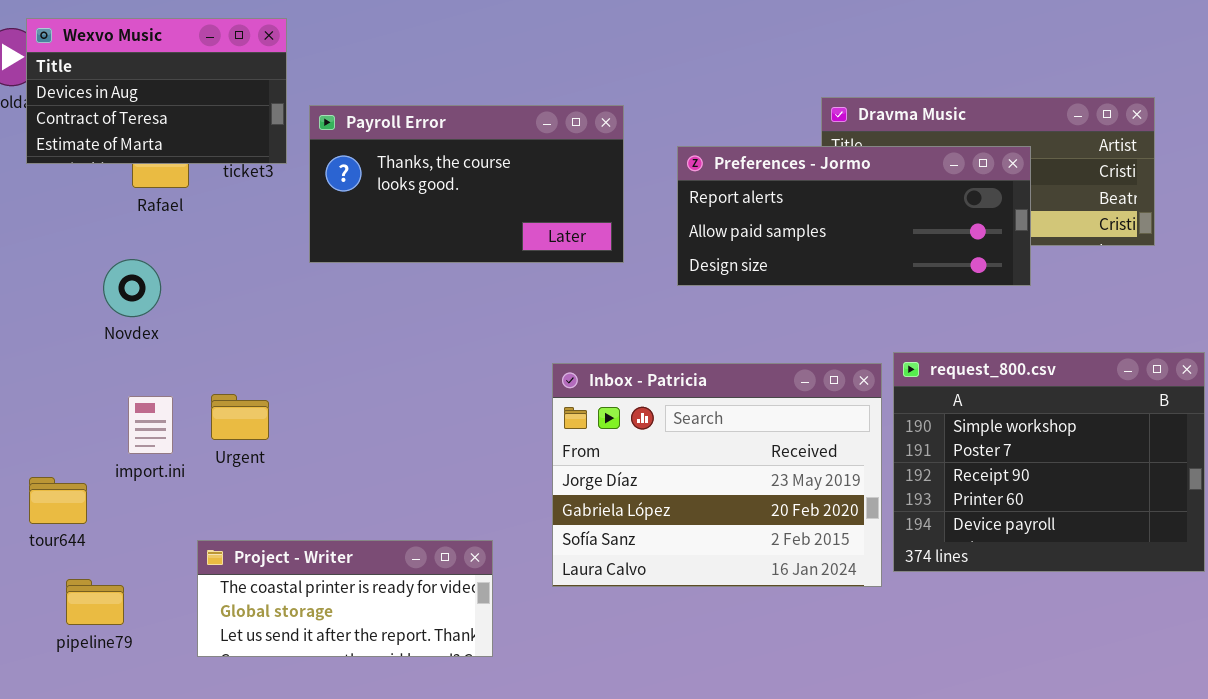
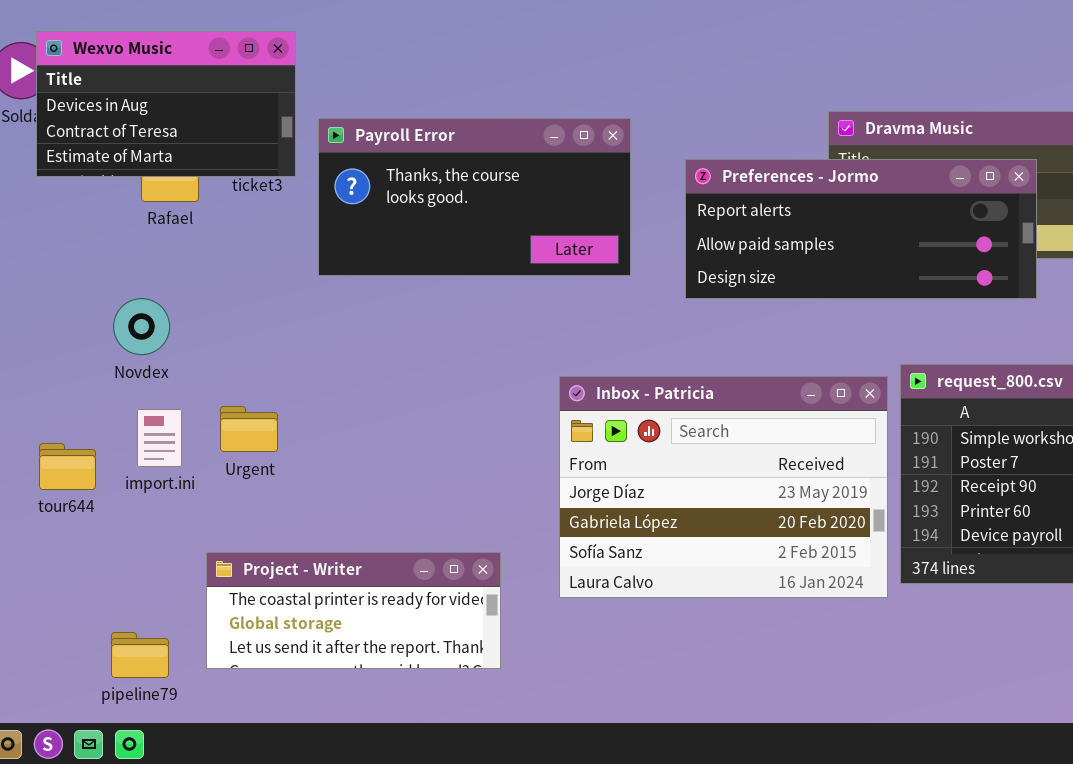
Novdex: [103,259,161,317] -> [113,298,170,355], moved
tour644: [29,477,87,524] -> [39,443,96,490], moved
pipeline79: [66,579,124,625] -> [111,632,169,678], moved

